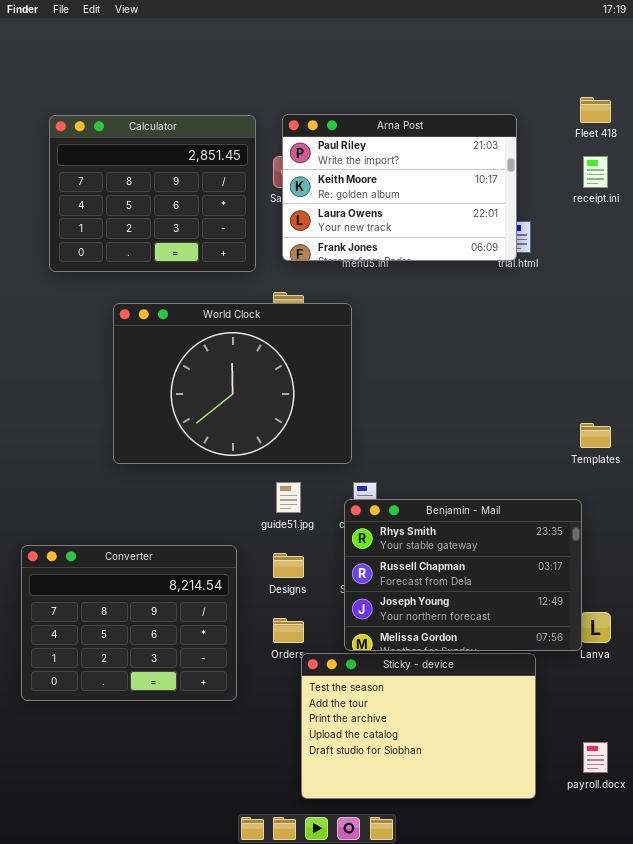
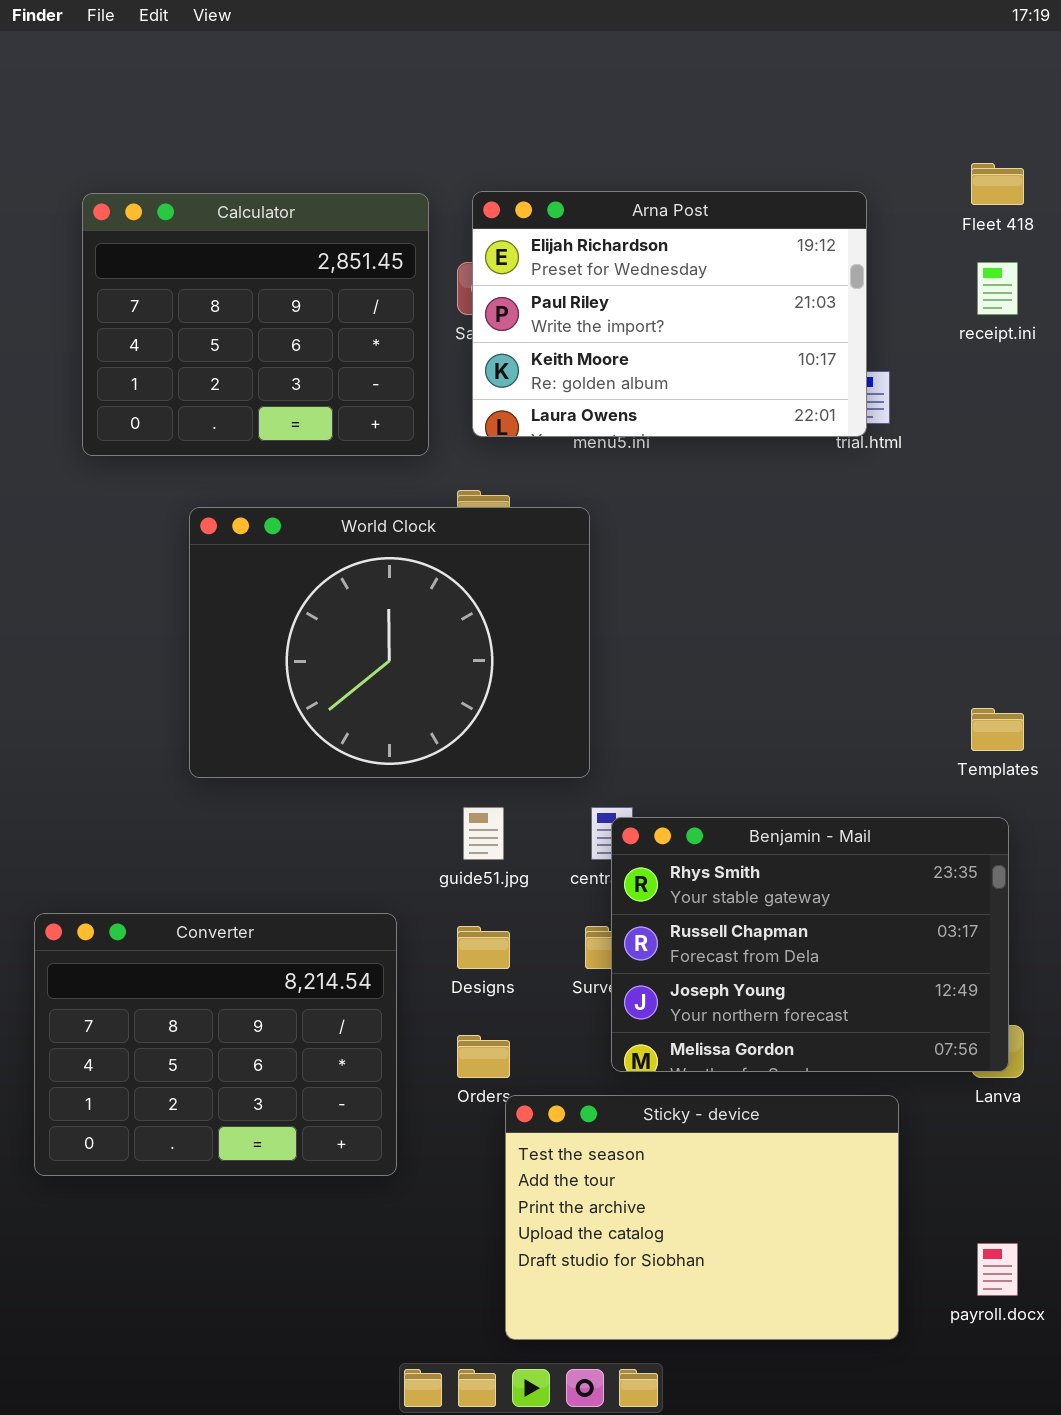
Arna Post: [282,114,517,261] -> [472,191,867,437], scrolled up 1 row
Benjamin - Mail: [344,499,582,651] -> [611,817,1009,1072], moved

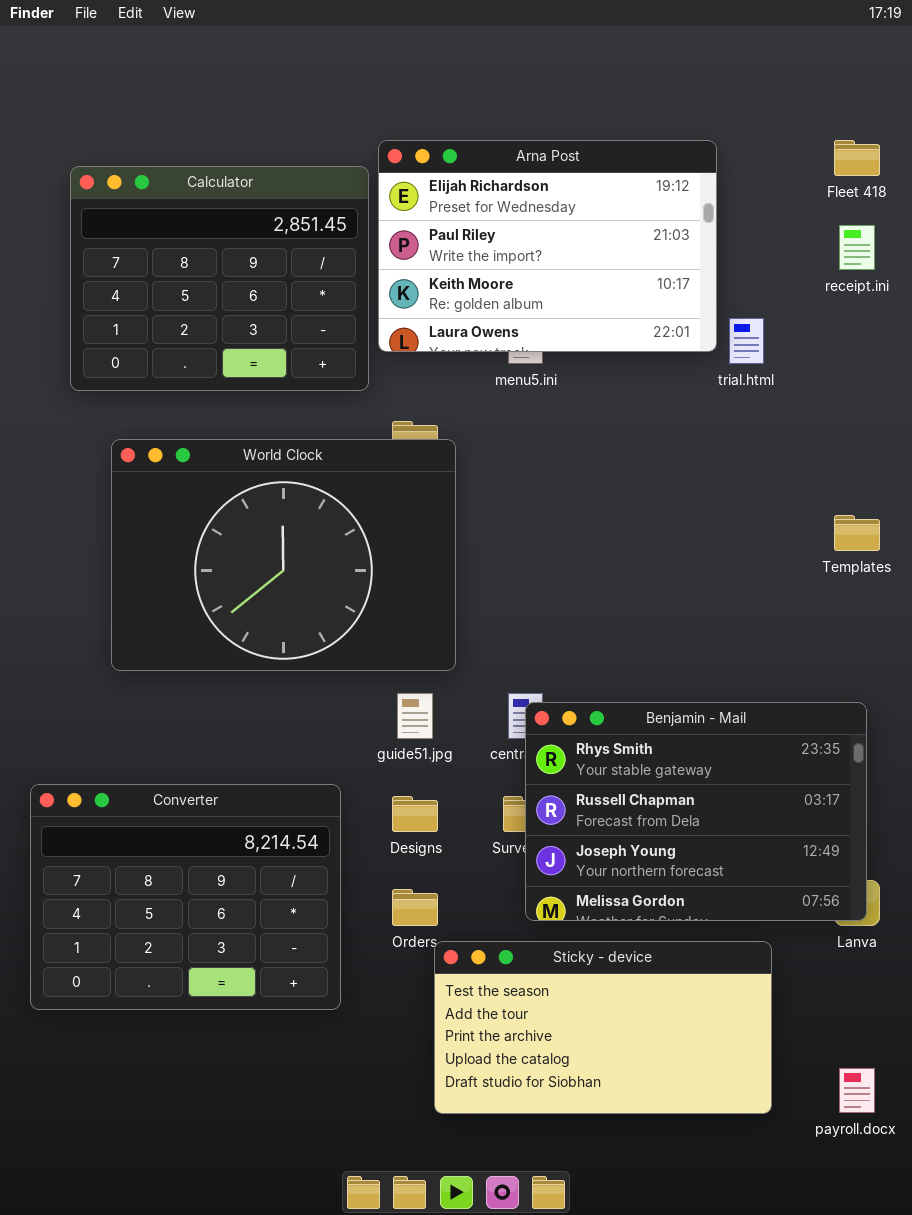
Arna Post: [472,191,867,437] -> [378,140,717,352], moved
World Clock: [189,507,590,778] -> [111,439,456,671], moved
Templates: [971,708,1024,751] -> [834,515,880,551], moved
Sticky - device: [505,1095,899,1340] -> [434,941,772,1114], resized

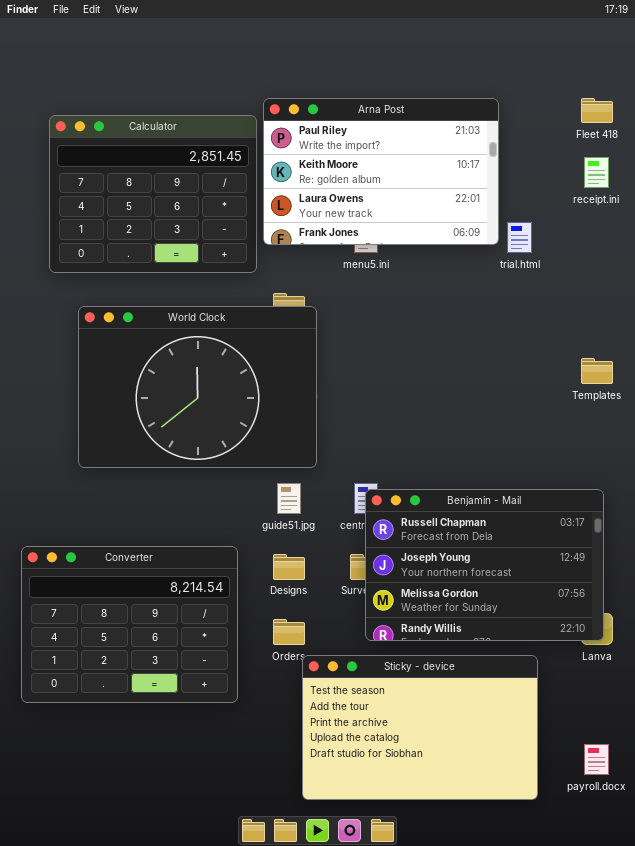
Arna Post: [378,140,717,352] -> [263,98,499,245], scrolled down 1 row
Benjamin - Mail: [525,702,867,921] -> [365,489,604,641], scrolled down 1 row
Sticky - device: [434,941,772,1114] -> [302,655,538,800], resized

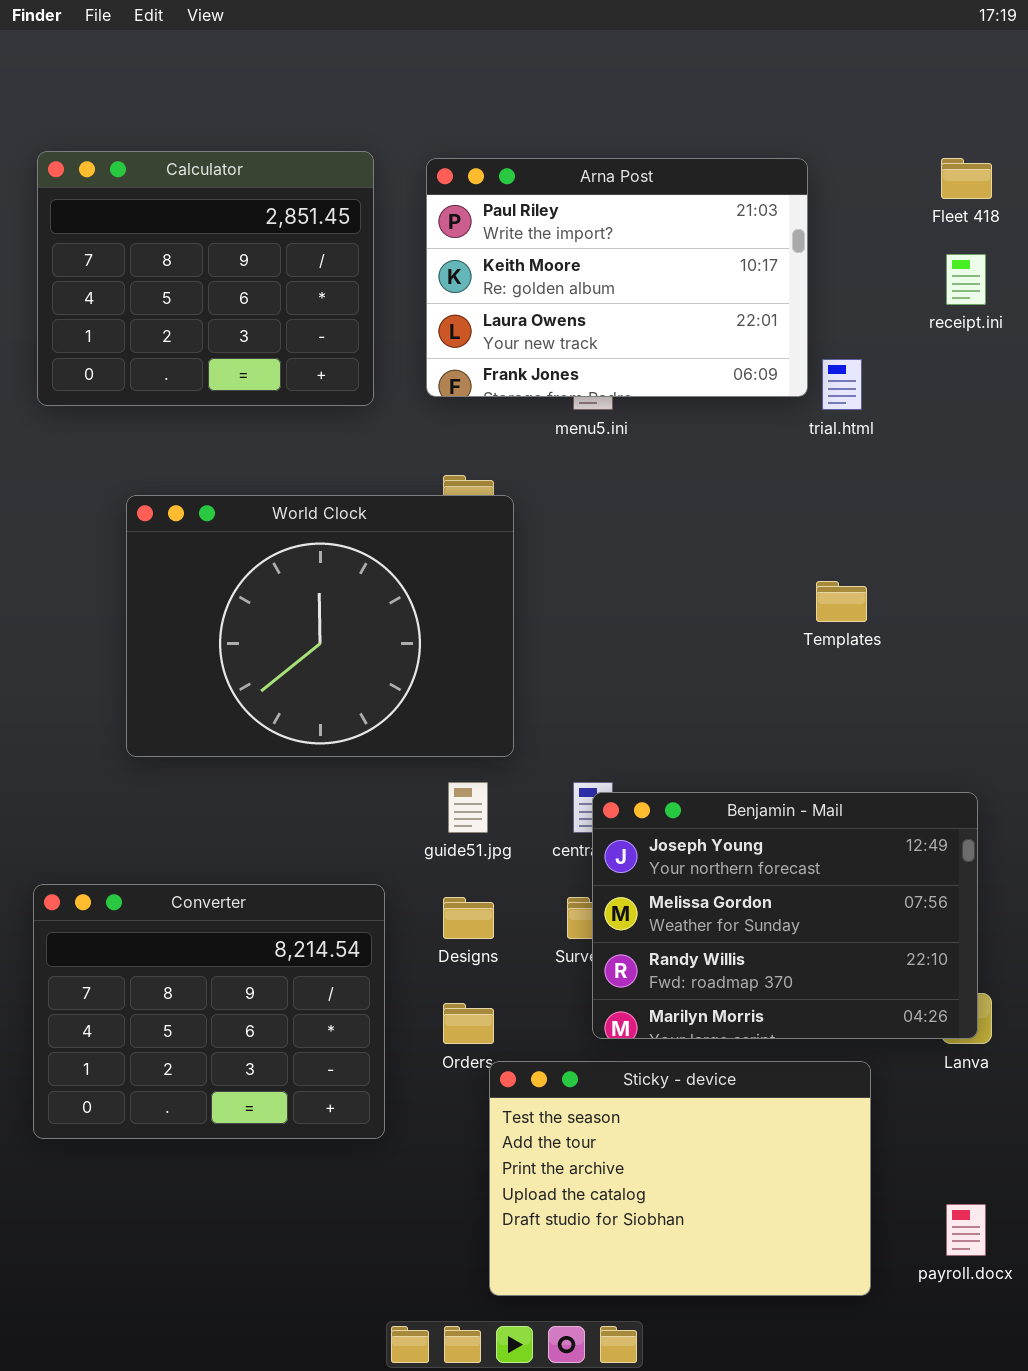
Calculator: [49,115,257,273] -> [37,151,374,406], moved
Templates: [581,358,613,384] -> [816,581,867,622], moved
Benjamin - Mail: [365,489,604,641] -> [592,792,978,1039], scrolled down 1 row

